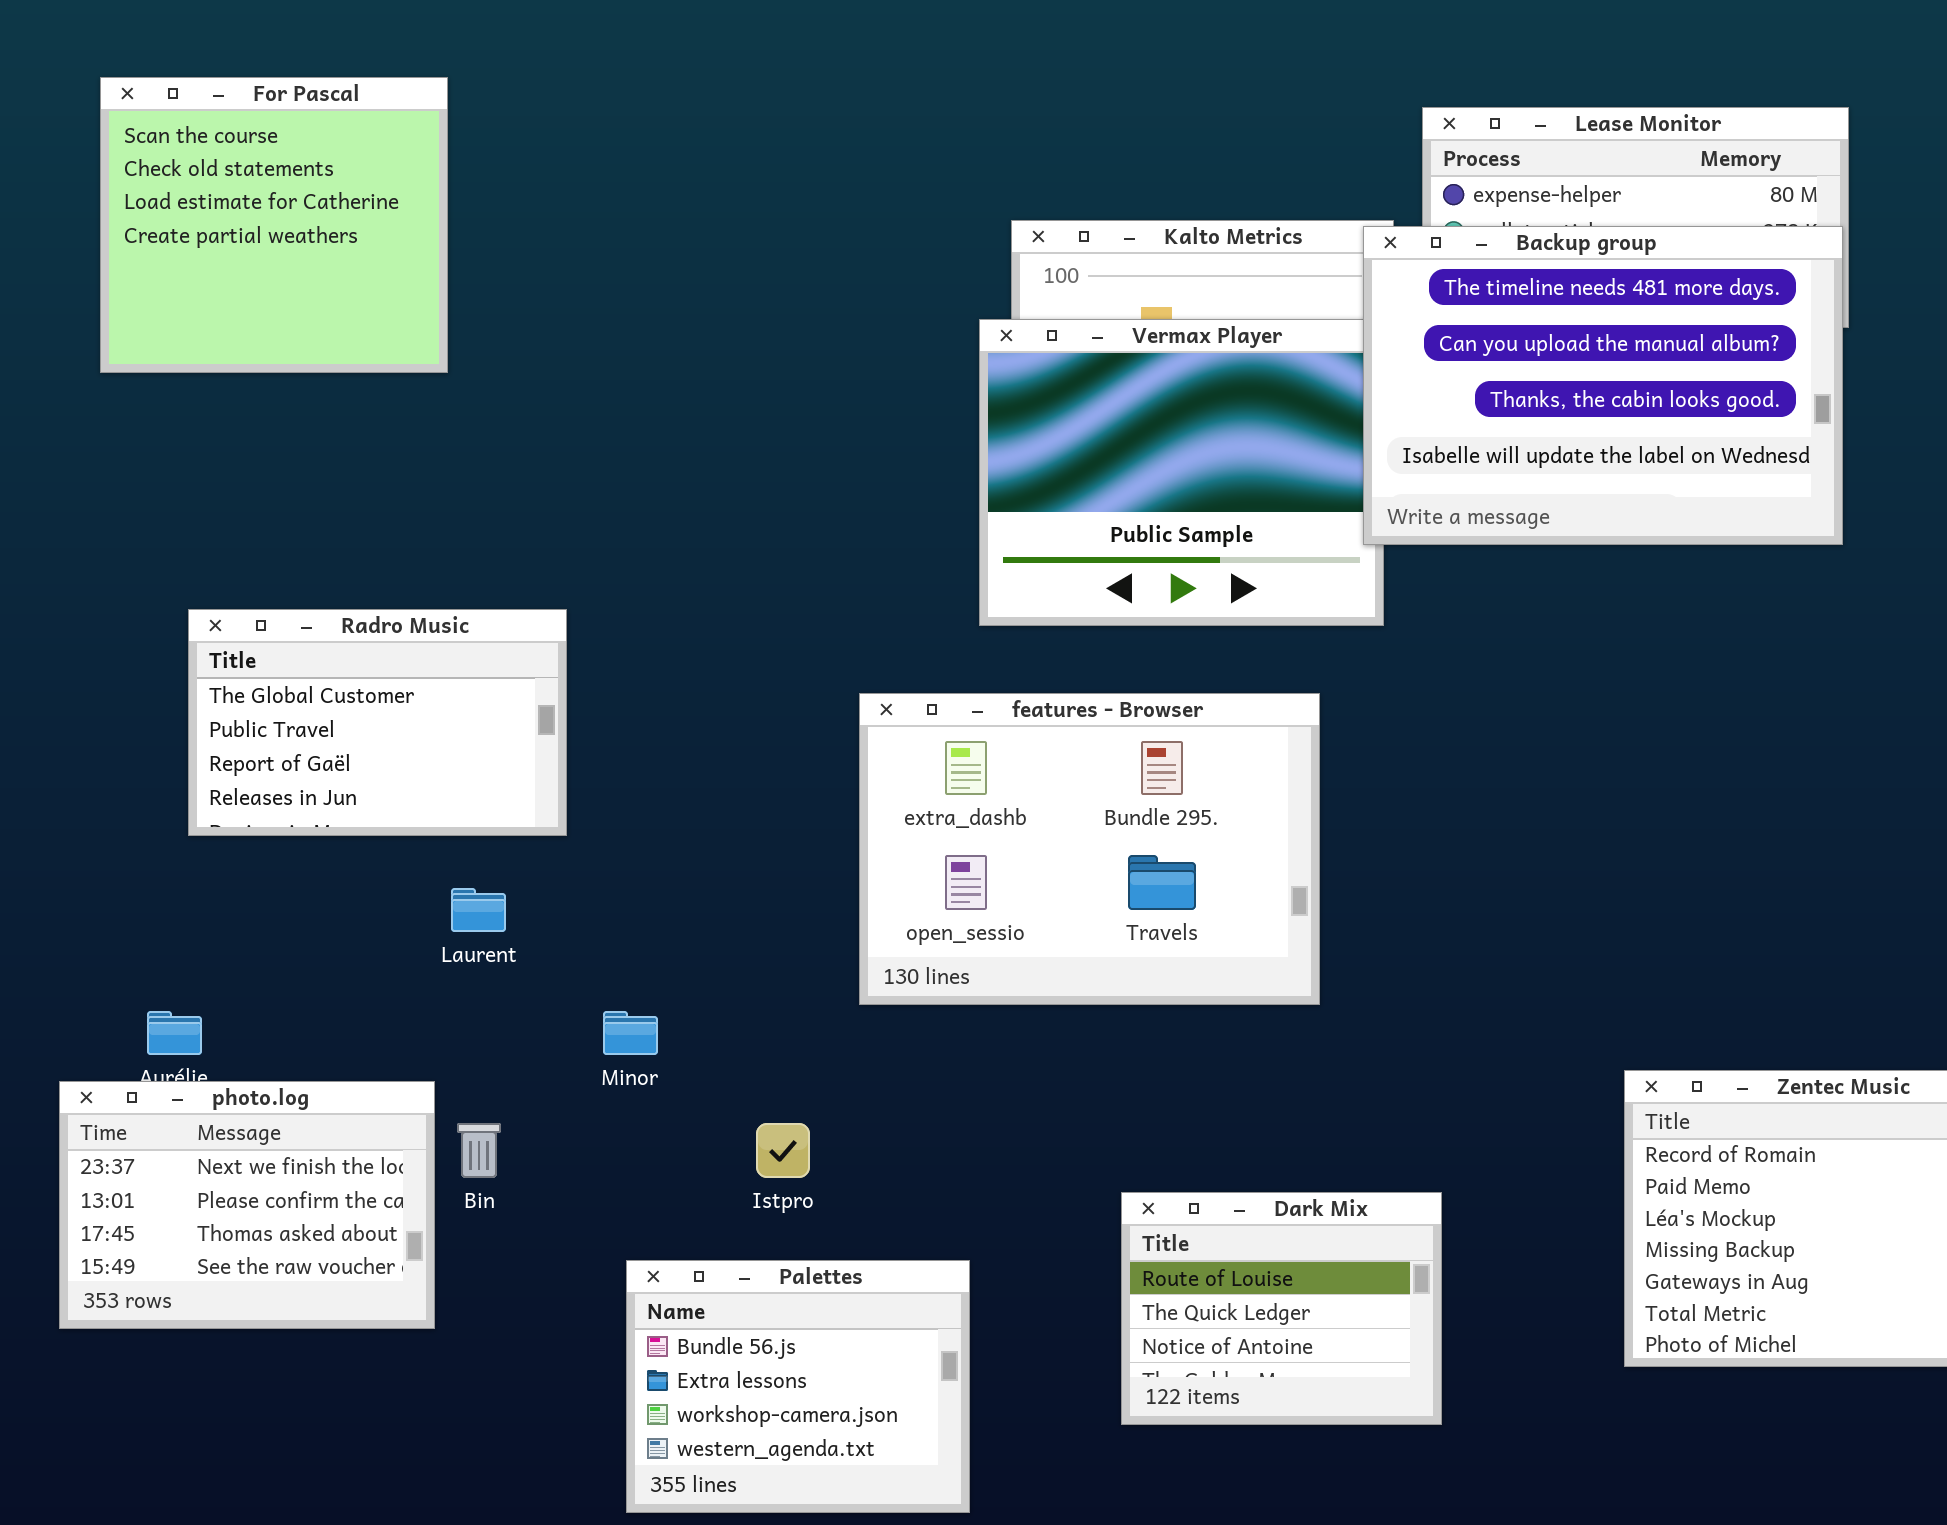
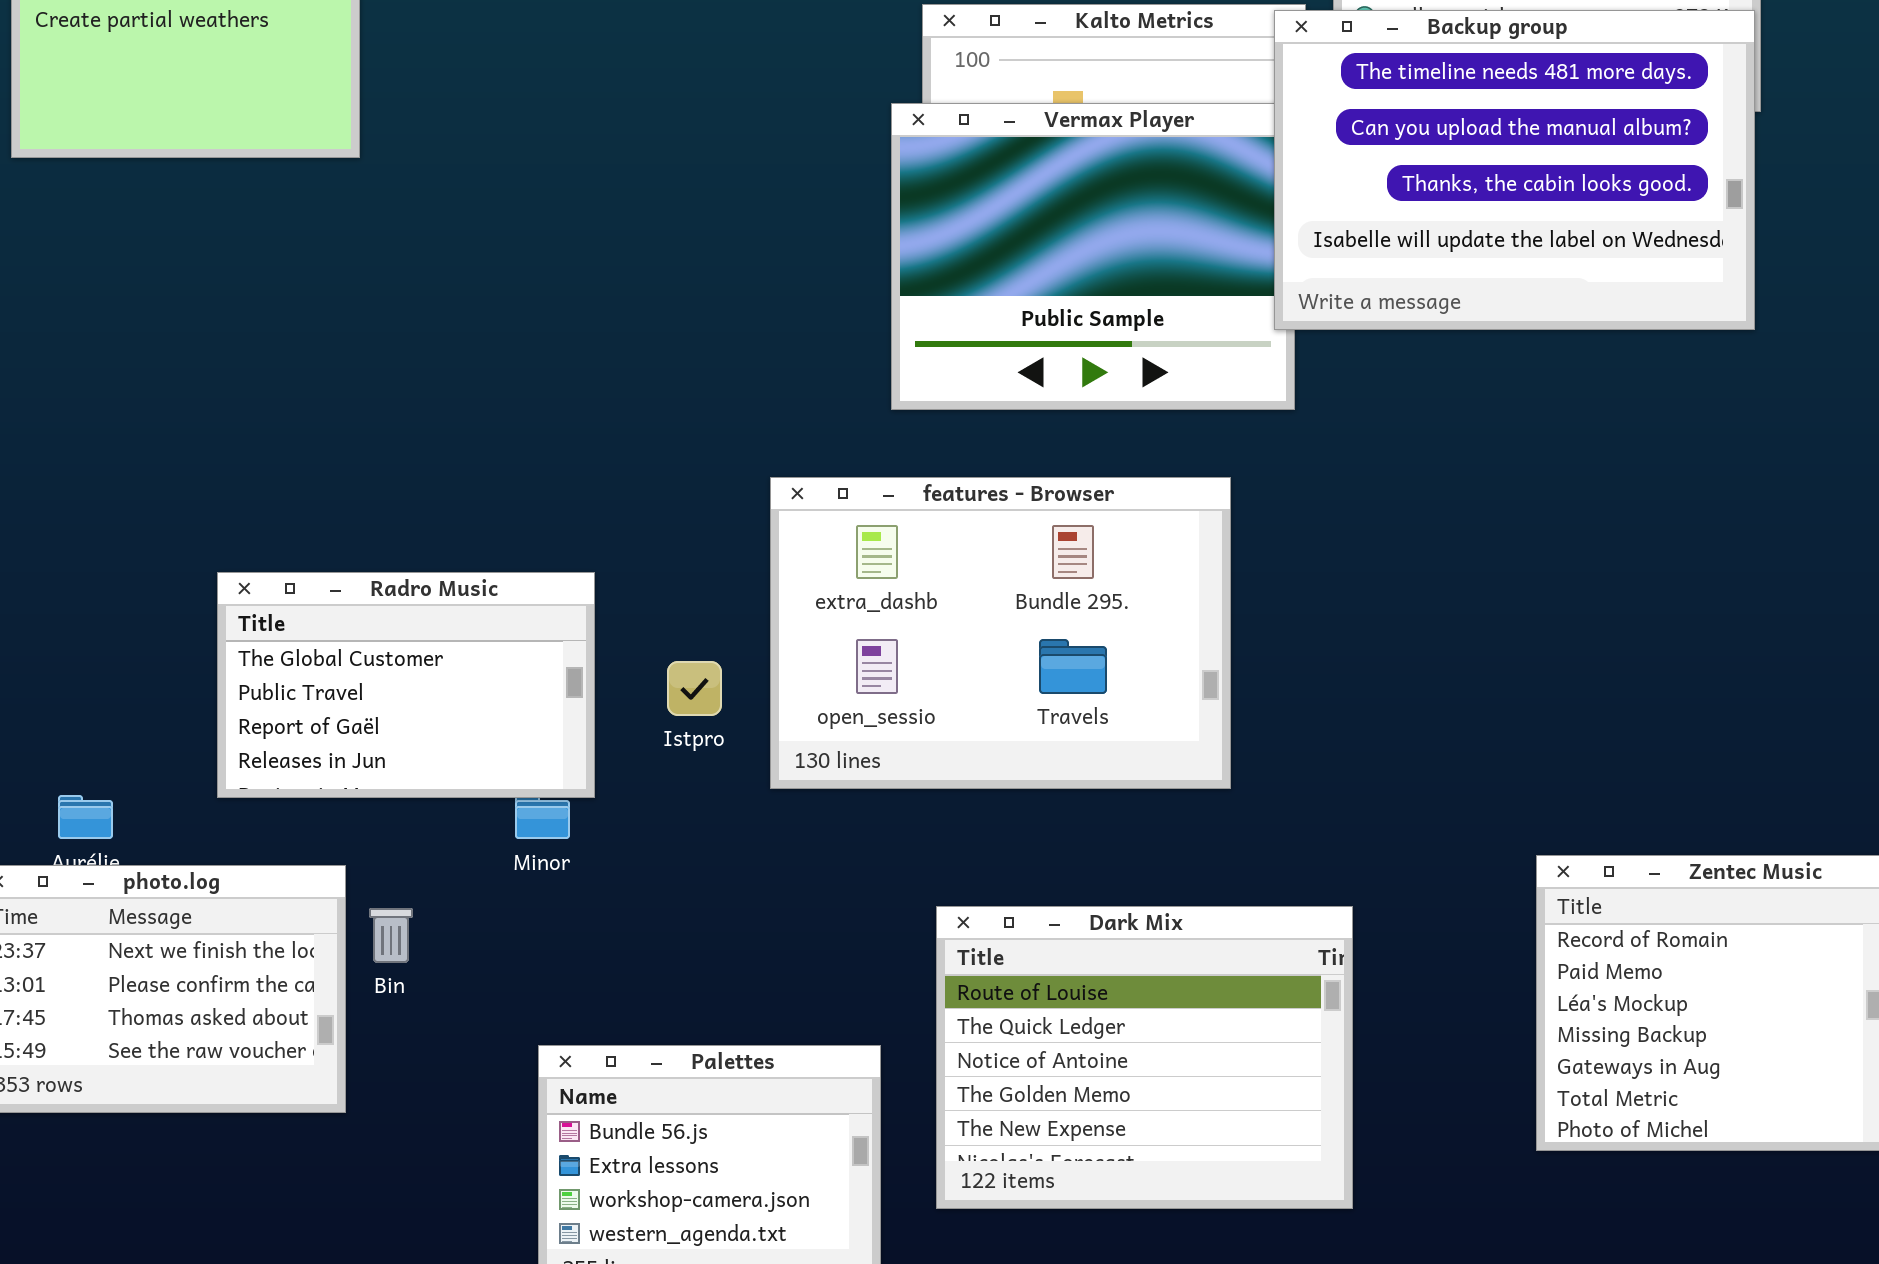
Radro Music: [188,609,567,836] -> [217,572,595,798], moved
Istpro: [756,1123,810,1178] -> [667,661,722,716], moved
Dark Mix: [1121,1192,1442,1425] -> [936,906,1353,1209], resized

